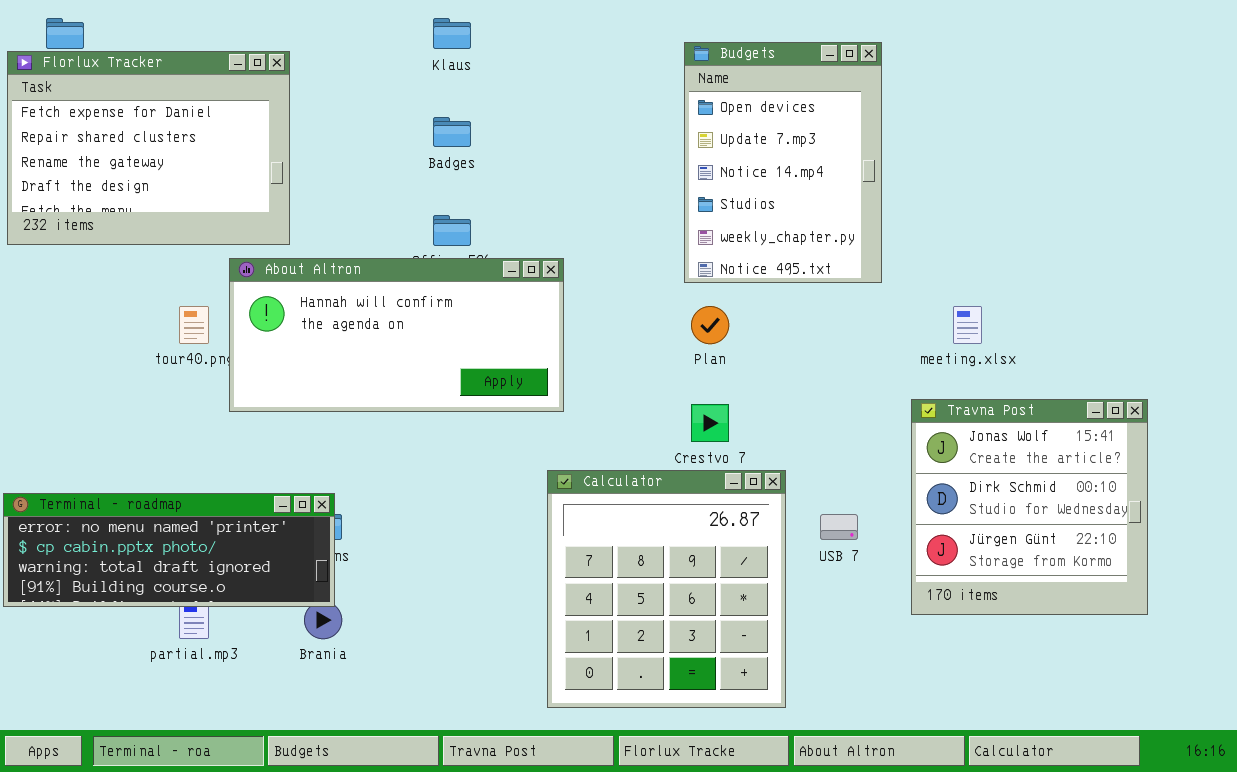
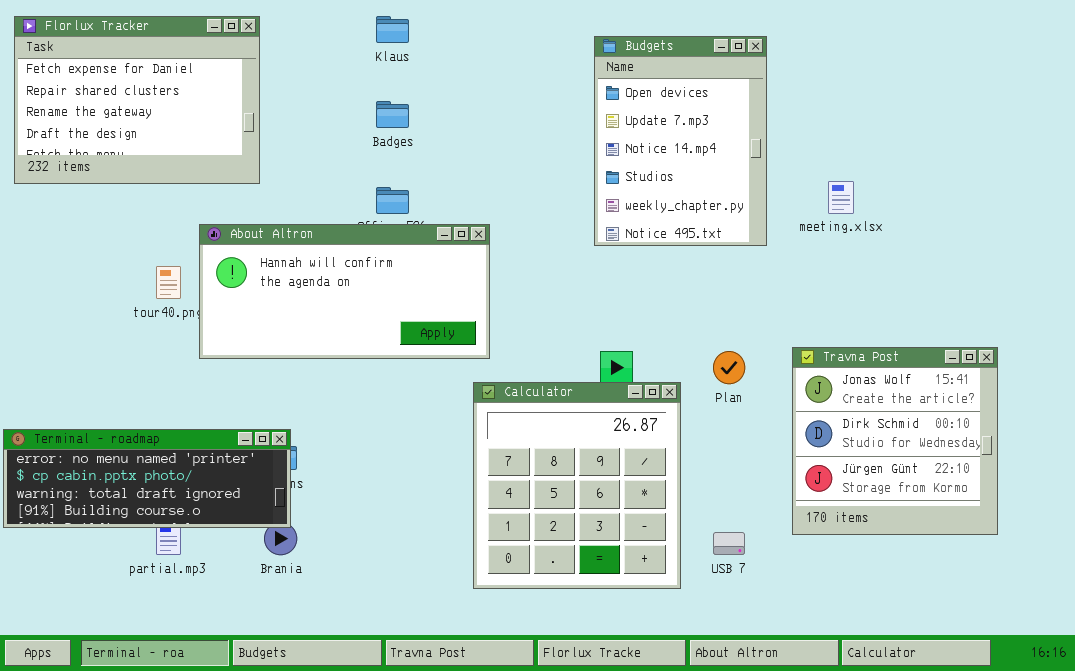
Florlux Tracker: [7,51,290,245] -> [14,16,260,184], moved
Plan: [691,306,729,344] -> [713,351,745,384], moved
meeting.xlsx: [953,306,982,344] -> [828,181,854,214], moved
Calculator: [547,470,786,708] -> [473,382,681,589], moved
USB 7: [820,514,858,540] -> [713,532,745,555], moved

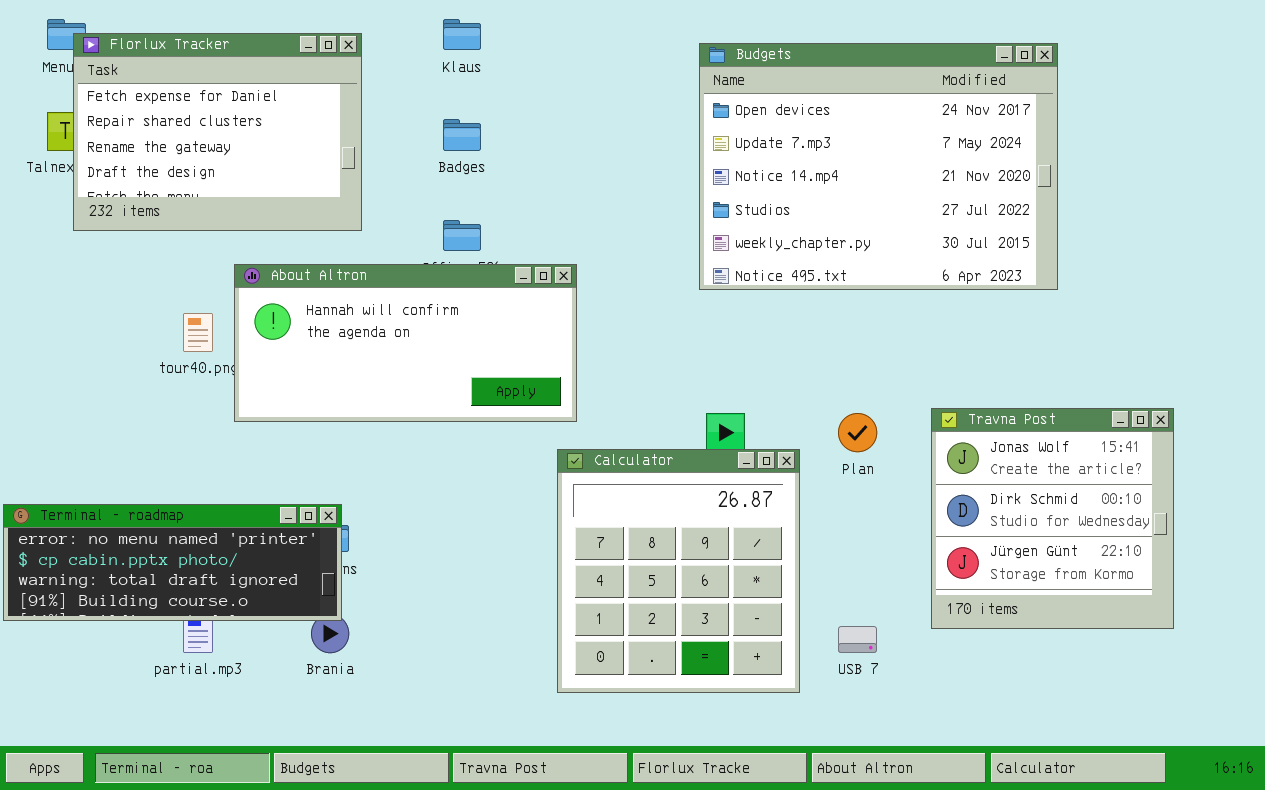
Florlux Tracker: [14,16,260,184] -> [73,33,362,231], moved
Budgets: [594,36,767,246] -> [699,43,1058,290], resized

